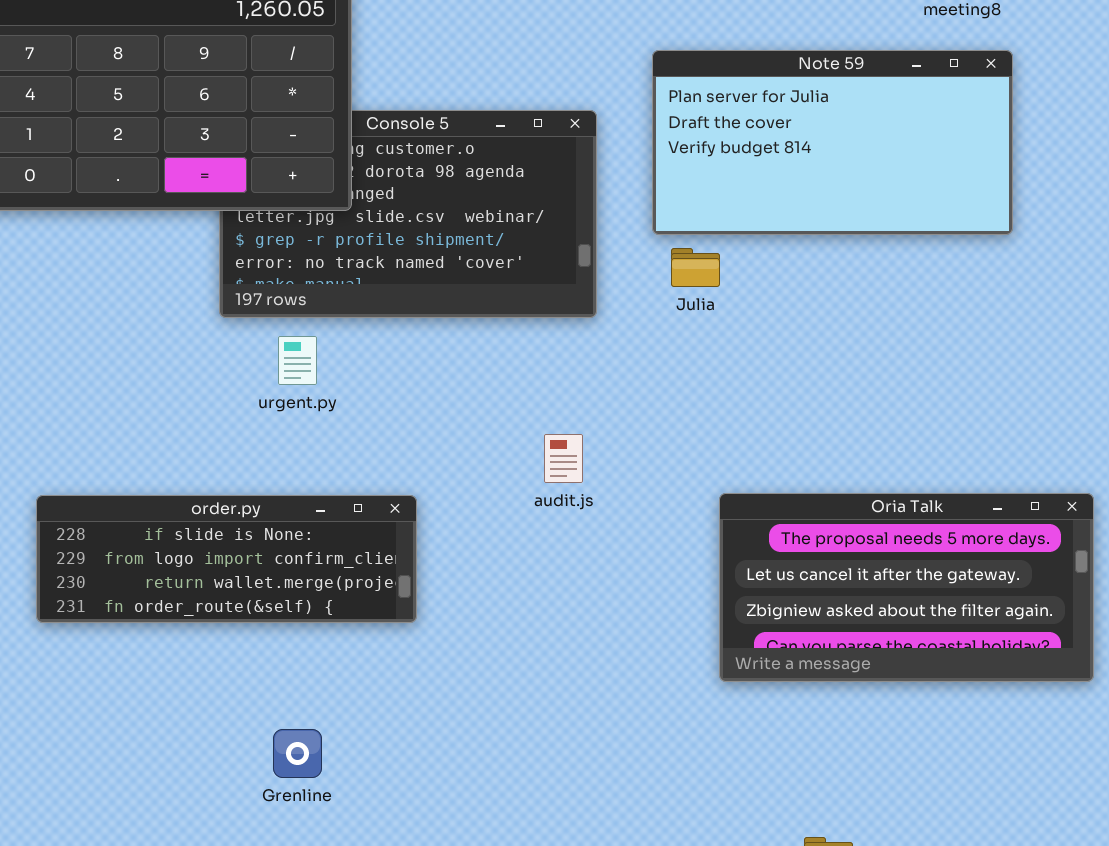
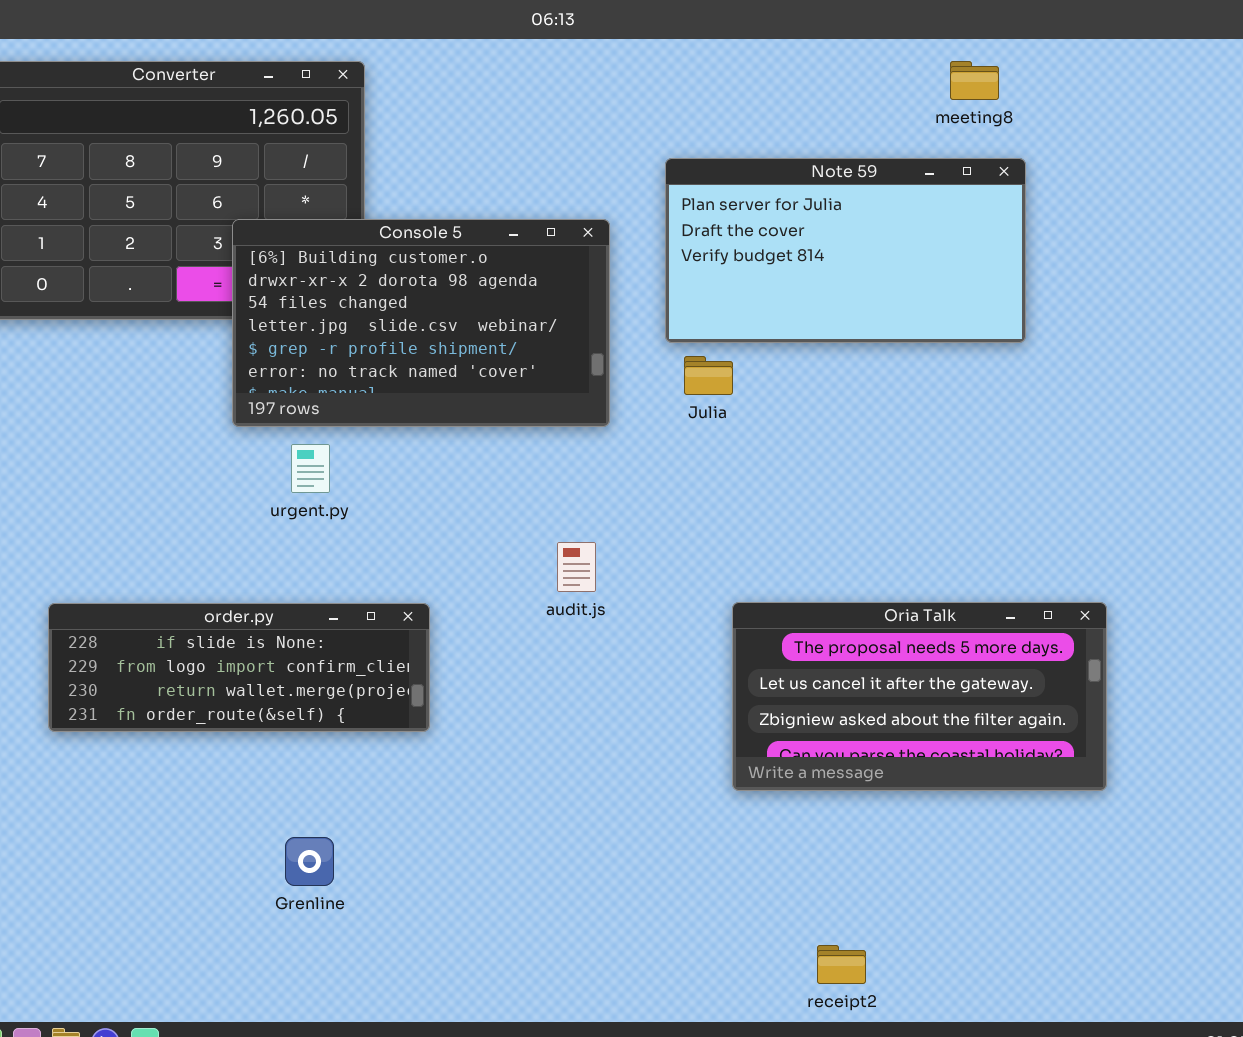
Console 5: [219,110,597,318] -> [232,219,610,427], raised

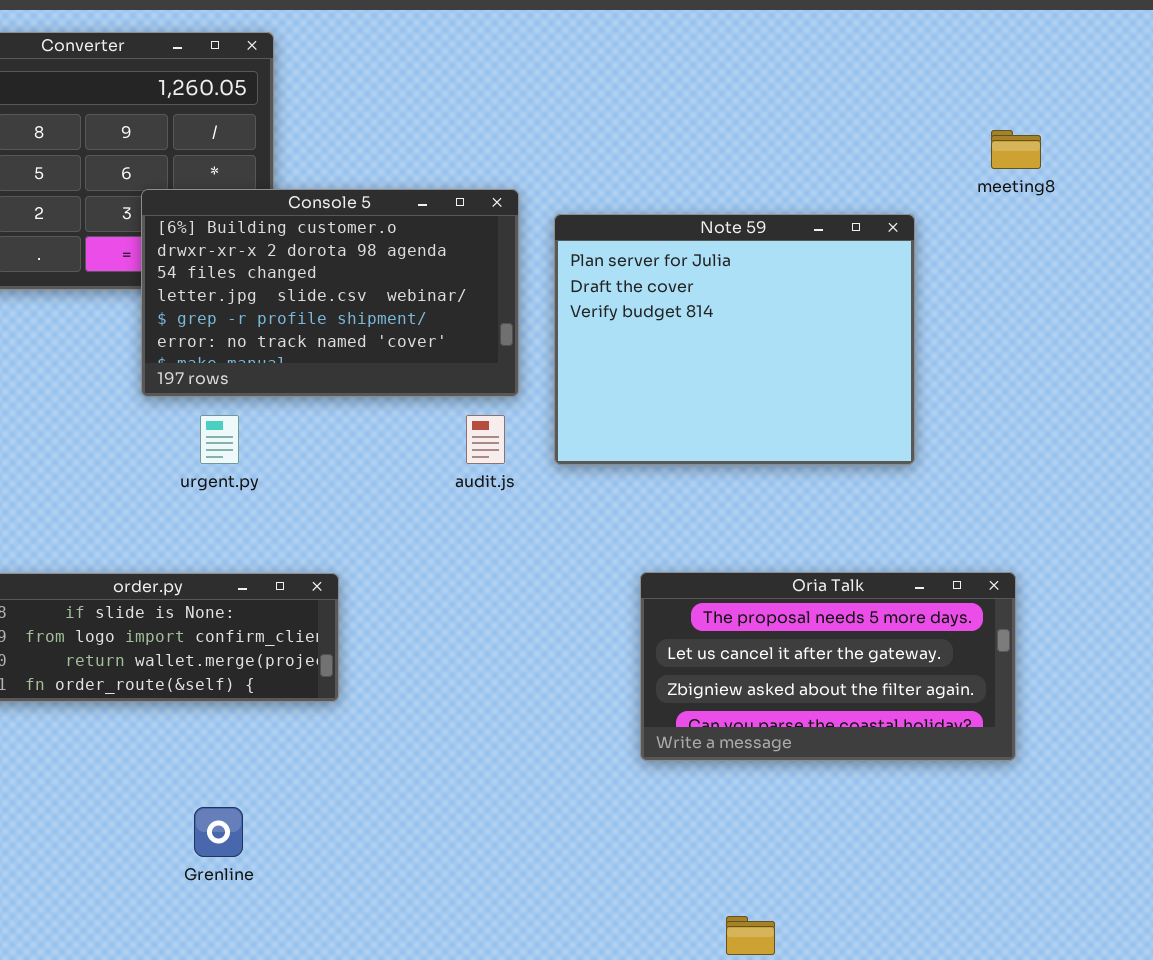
meeting8: [950,61,999,100] -> [991,130,1041,169], moved
Note 59: [665,158,1026,343] -> [554,214,915,465], moved, resized
audit.js: [557,542,596,592] -> [466,415,505,464], moved

